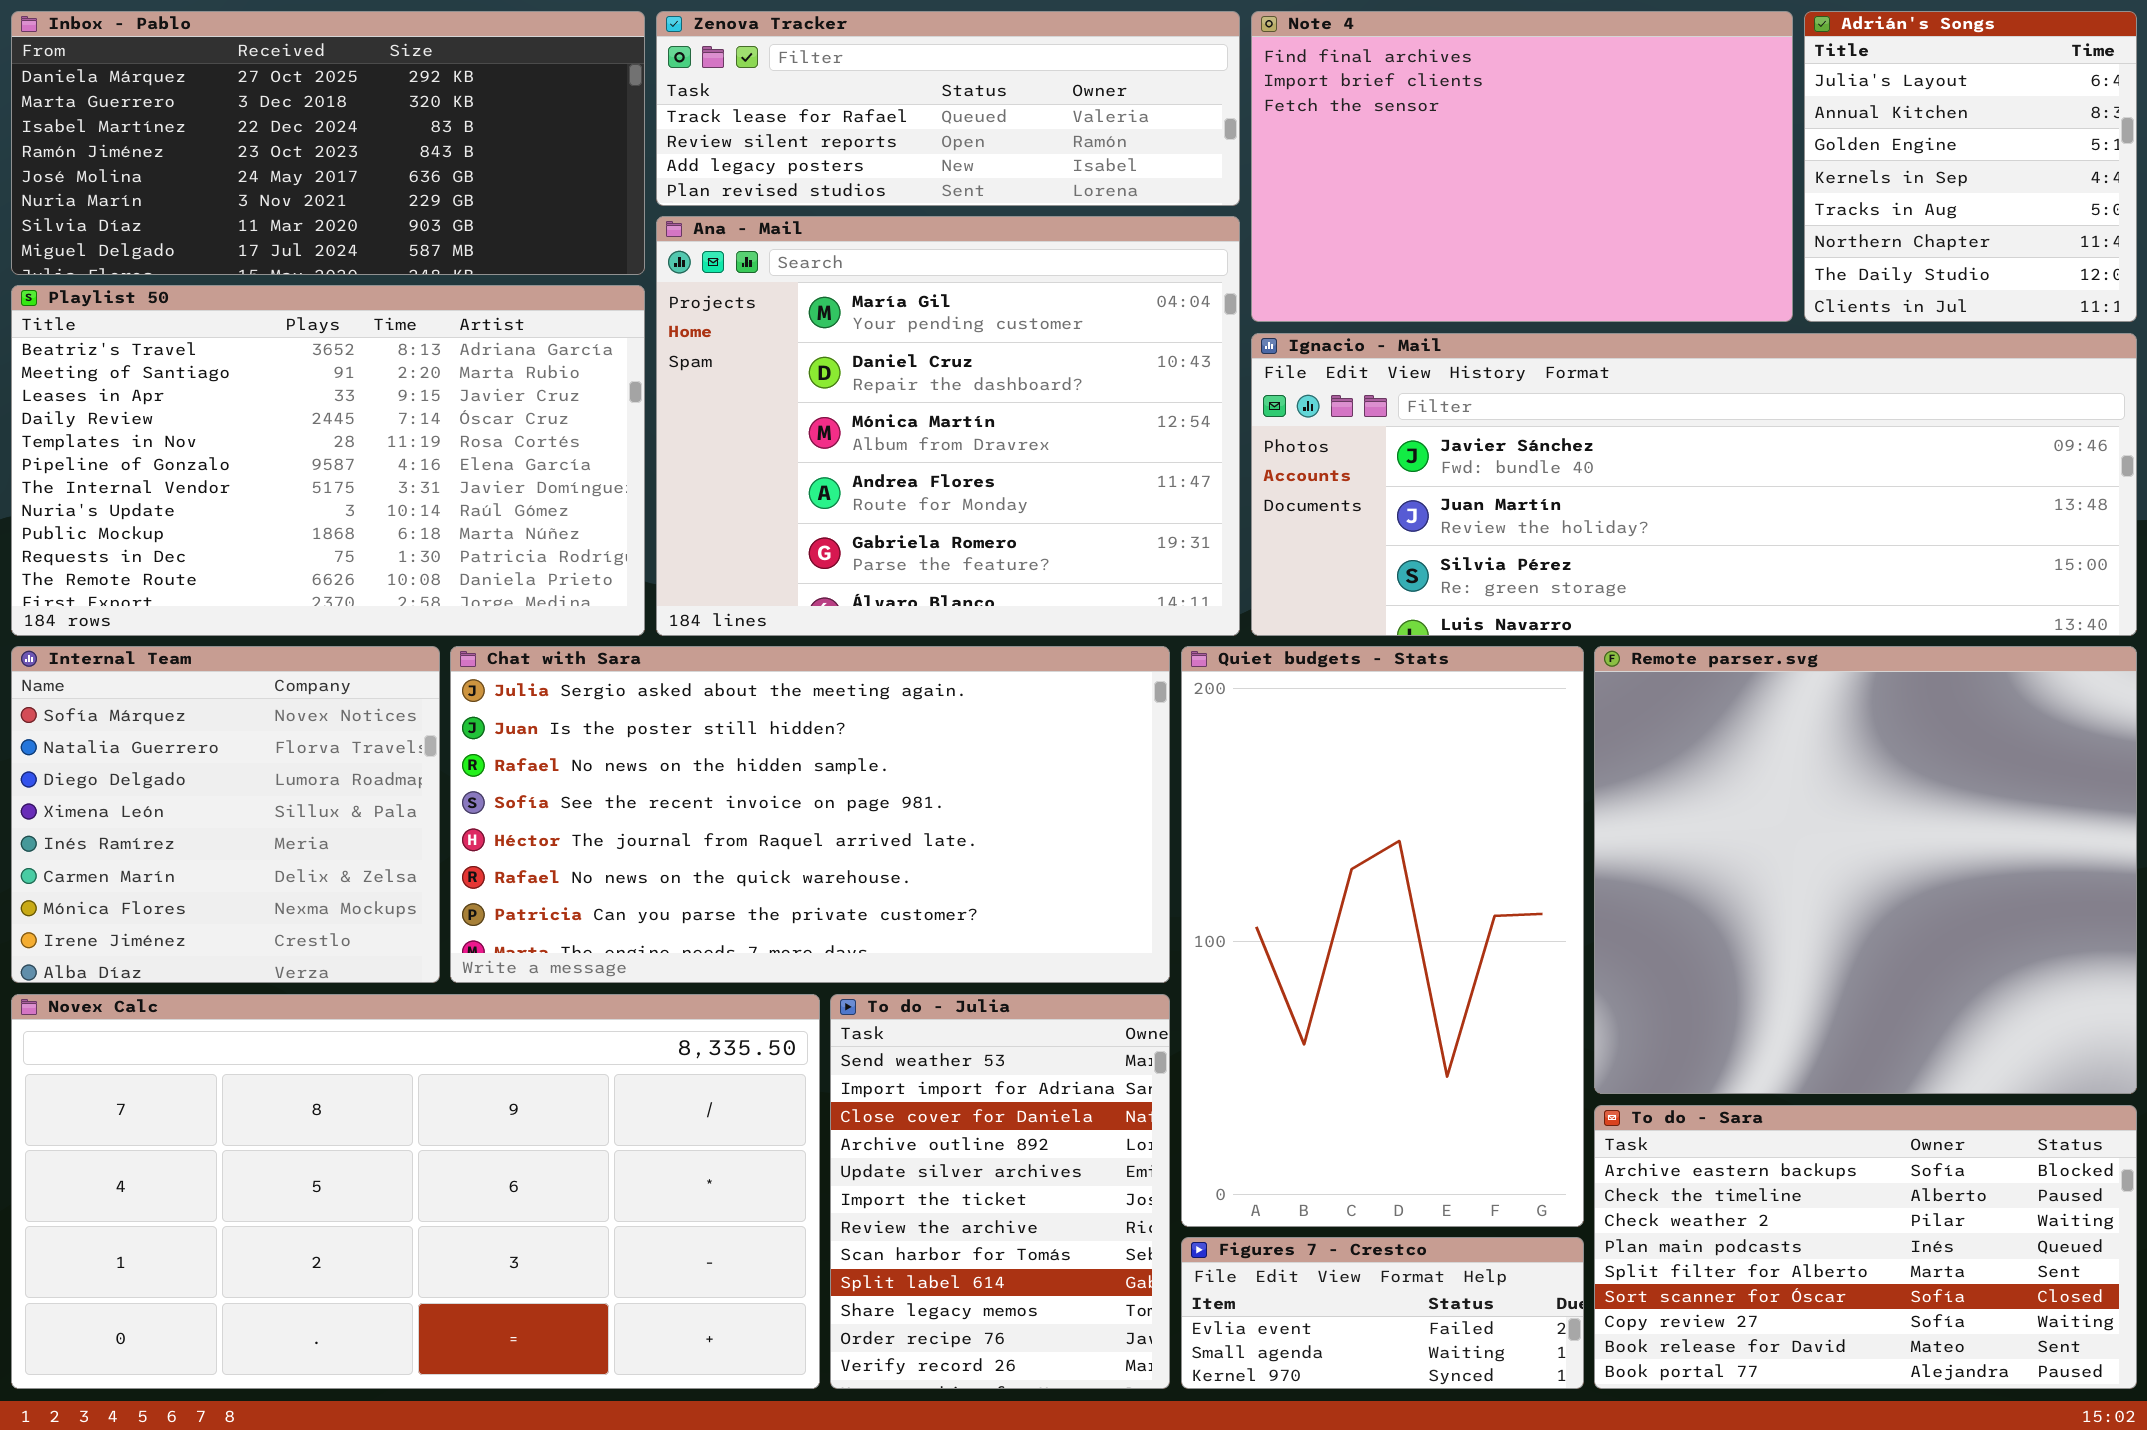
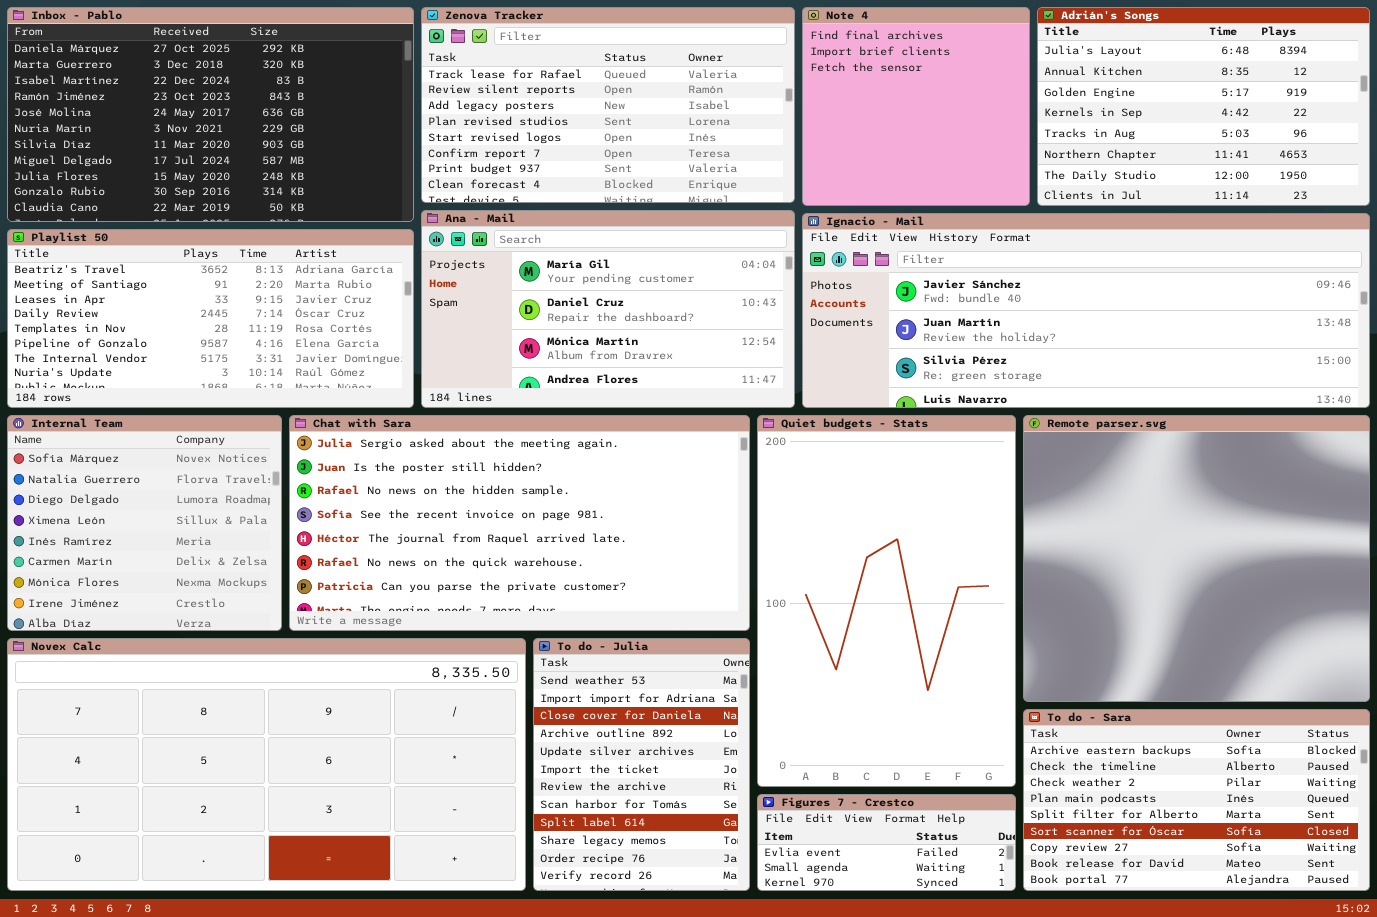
Inbox - Pablo: [11,11,645,275] -> [7,7,414,222], resized
Zenova Tracker: [656,11,1240,206] -> [421,7,795,203], resized
Note 4: [1251,11,1793,322] -> [802,7,1030,206], resized
Adrián's Songs: [1804,11,2137,322] -> [1037,7,1370,206], resized
Ana - Mail: [656,216,1240,636] -> [421,210,795,408], resized
Playlist 50: [11,285,645,636] -> [7,229,414,408], resized

